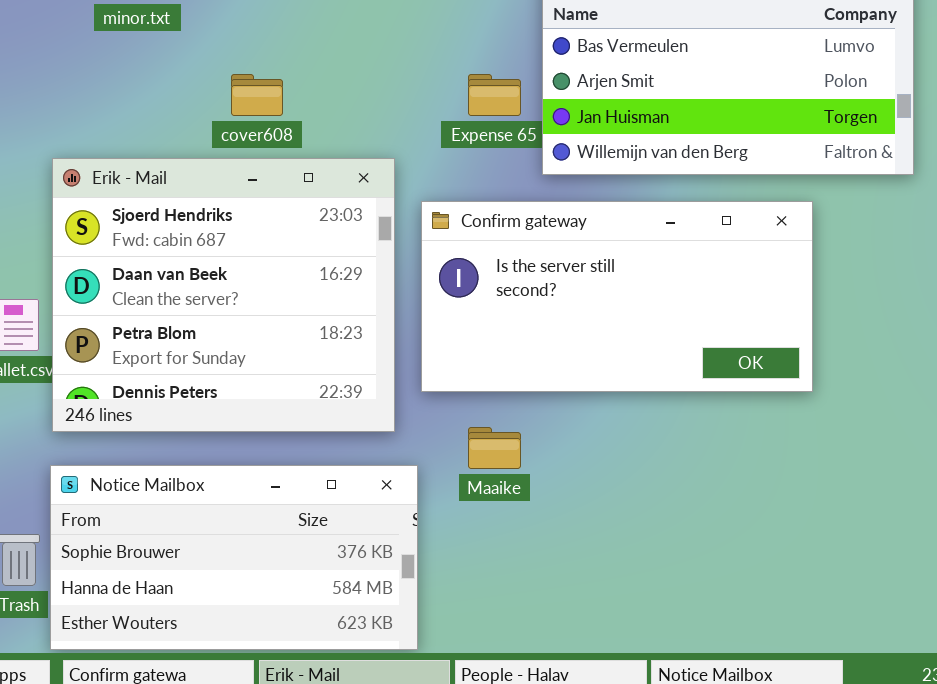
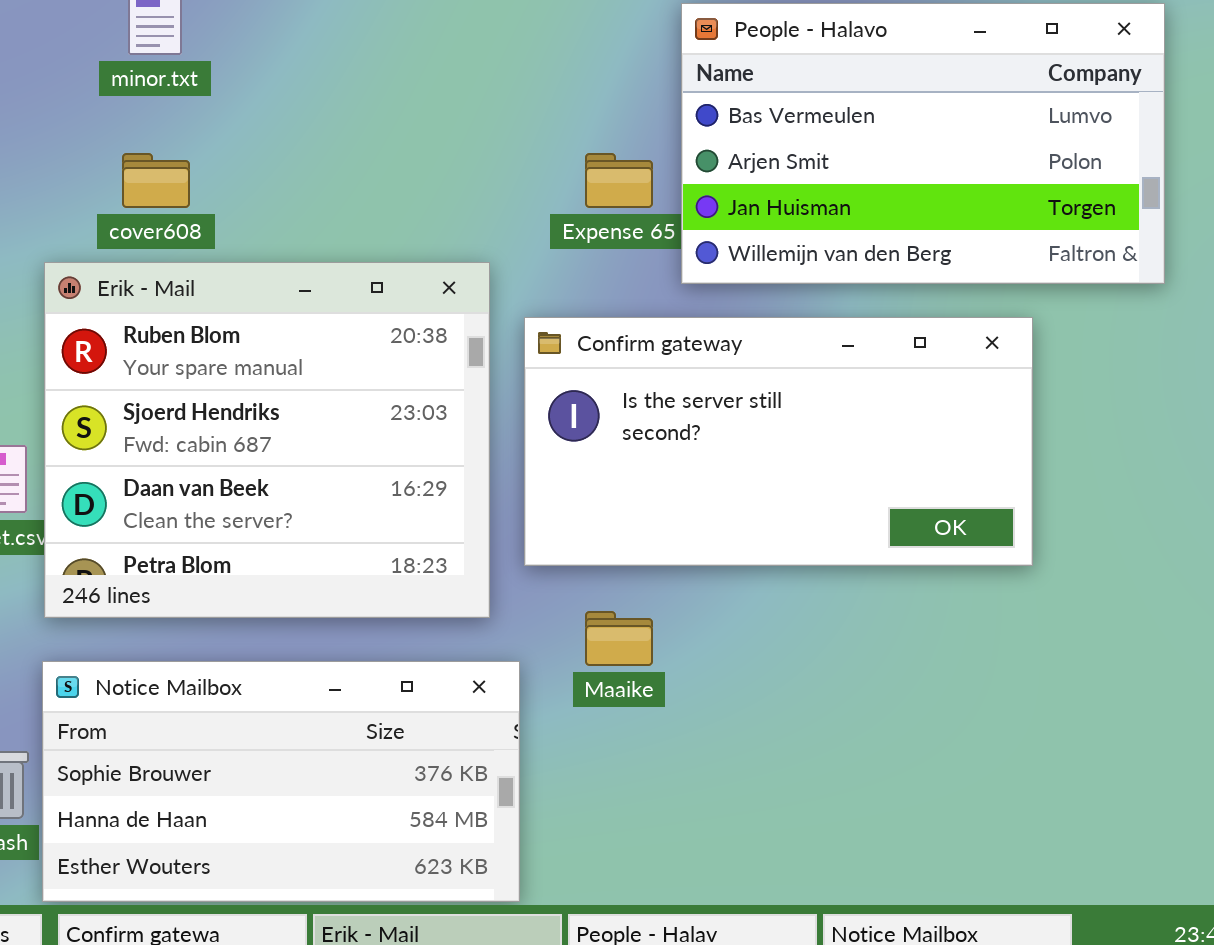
cover608: [231,74,283,116] -> [122,153,190,208], moved
Erik - Mail: [52,158,395,432] -> [44,262,490,618], scrolled up 1 row

